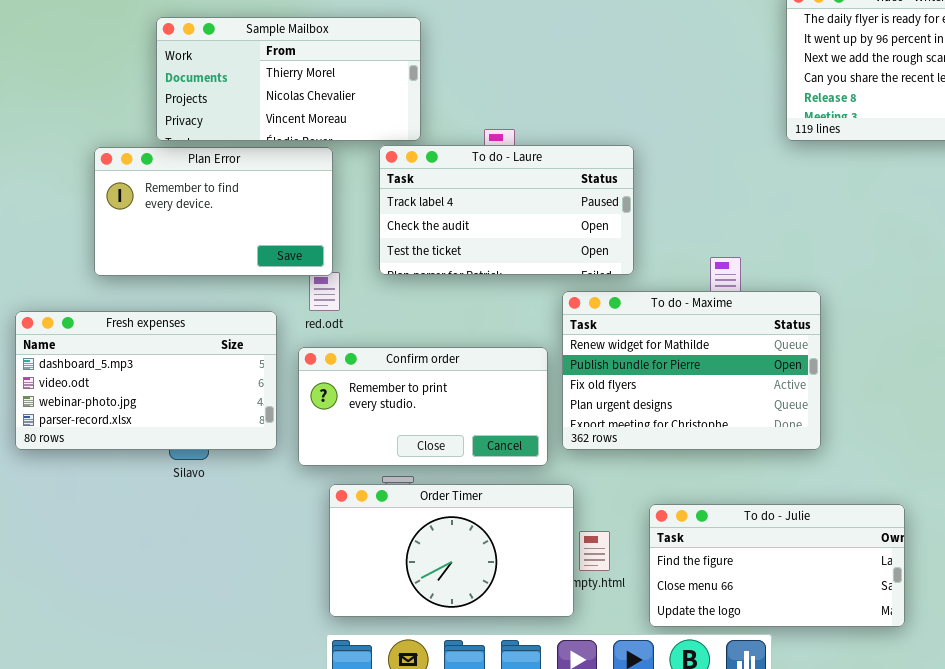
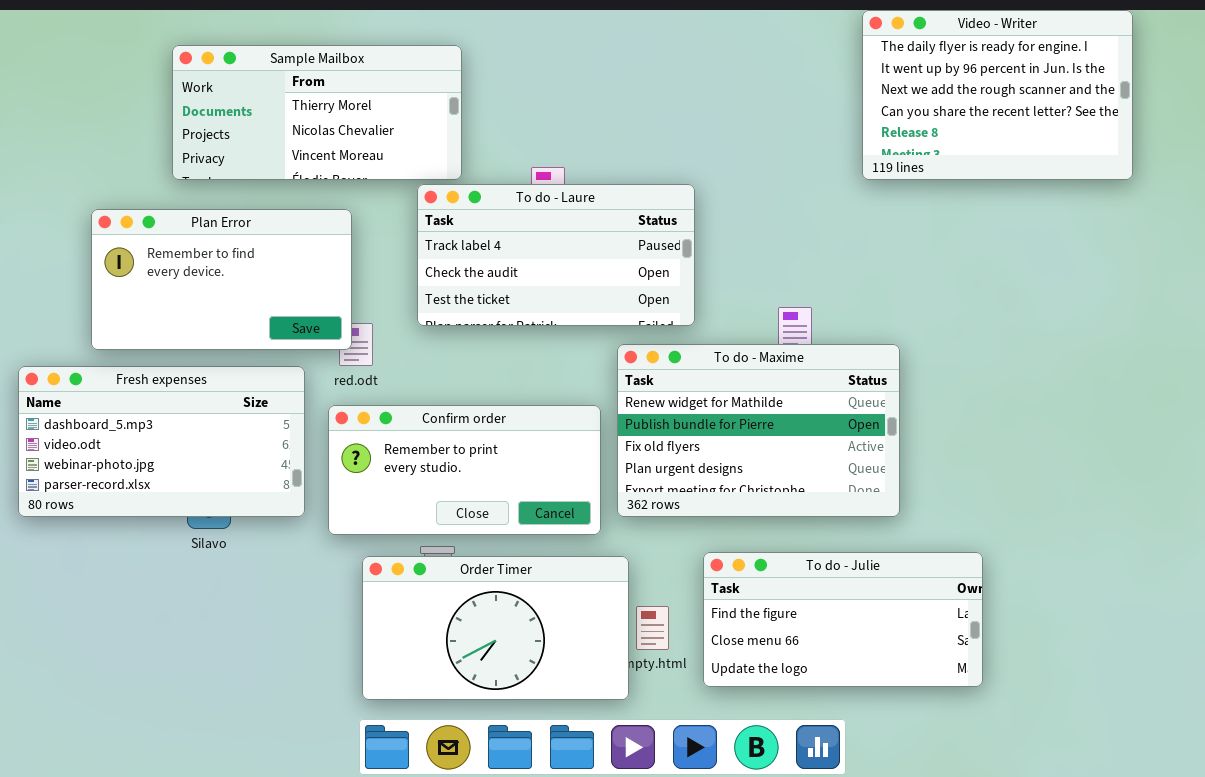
Plan Error: [94,147,333,276] -> [91,209,352,350], moved
To do - Julie: [649,504,905,627] -> [703,552,983,687], moved

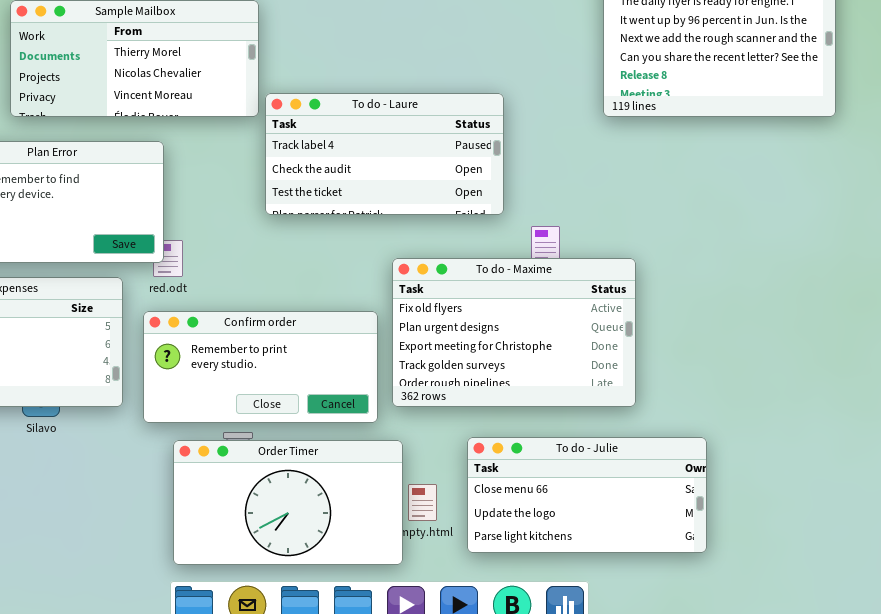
To do - Laure: [417,184,695,326] -> [265,93,504,215], moved
To do - Maxime: [617,344,900,517] -> [392,258,636,407], scrolled down 2 rows
To do - Julie: [703,552,983,687] -> [467,437,707,553], scrolled down 1 row

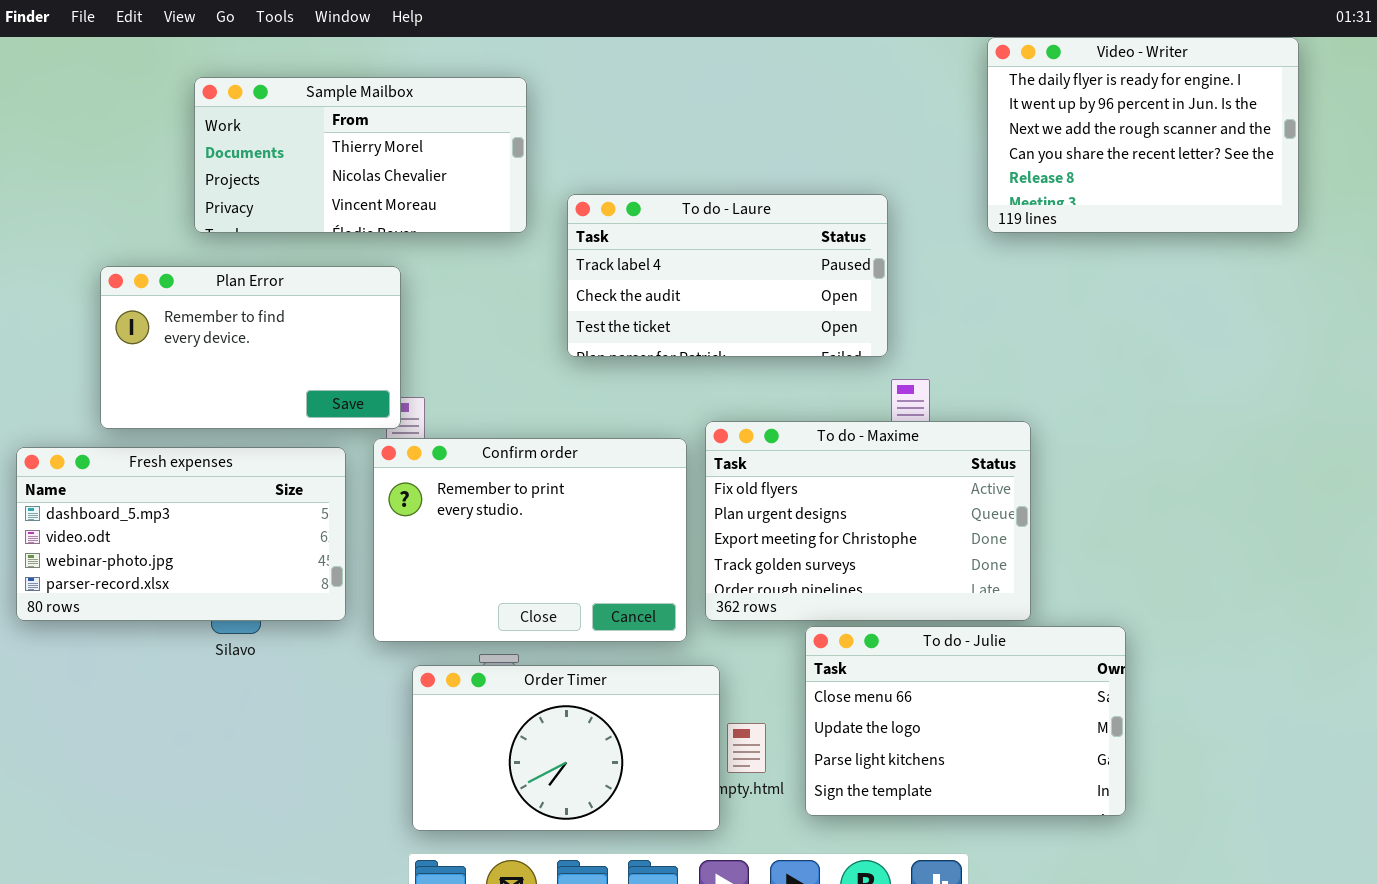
To do - Laure: [265,93,504,215] -> [567,194,888,357], moved
Confirm order: [143,311,378,423] -> [373,438,687,642], resized
To do - Julie: [467,437,707,553] -> [805,626,1126,816], resized

